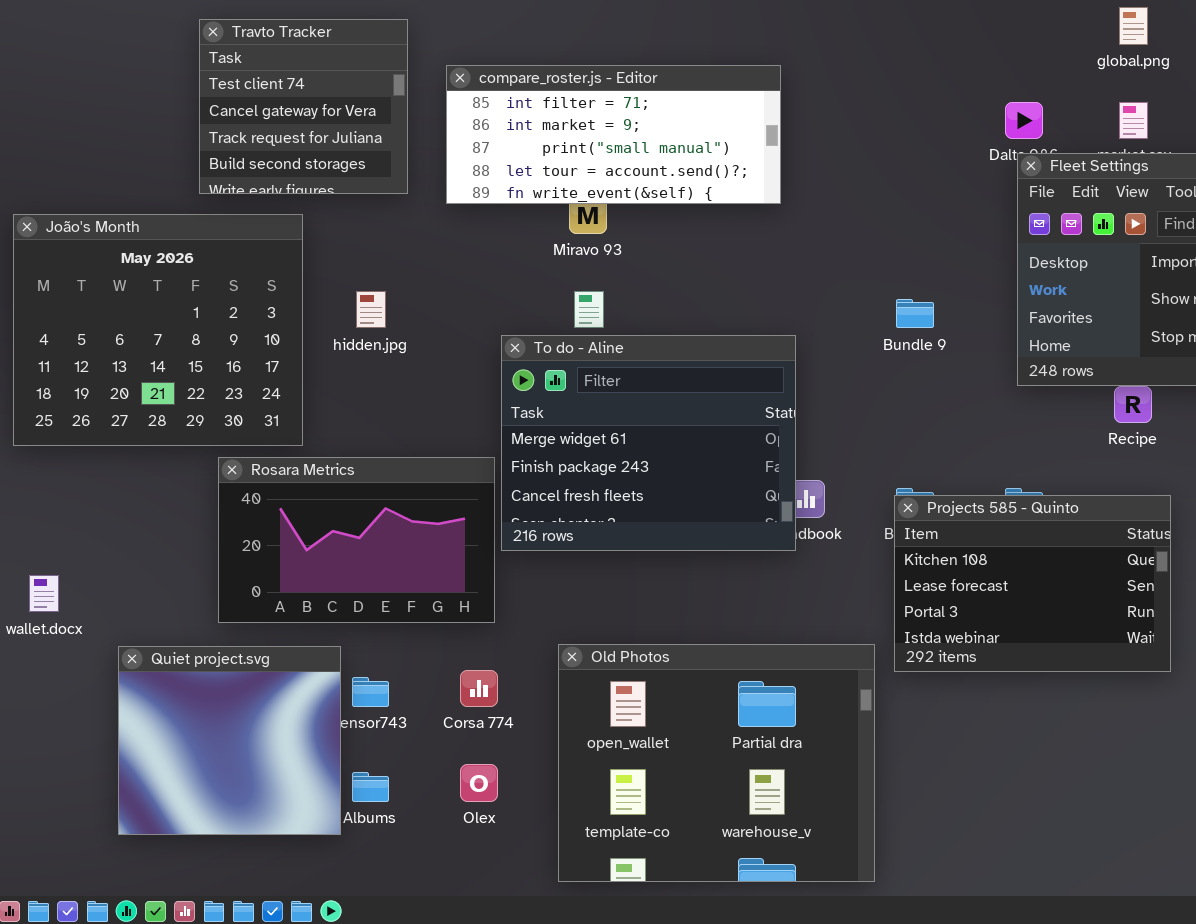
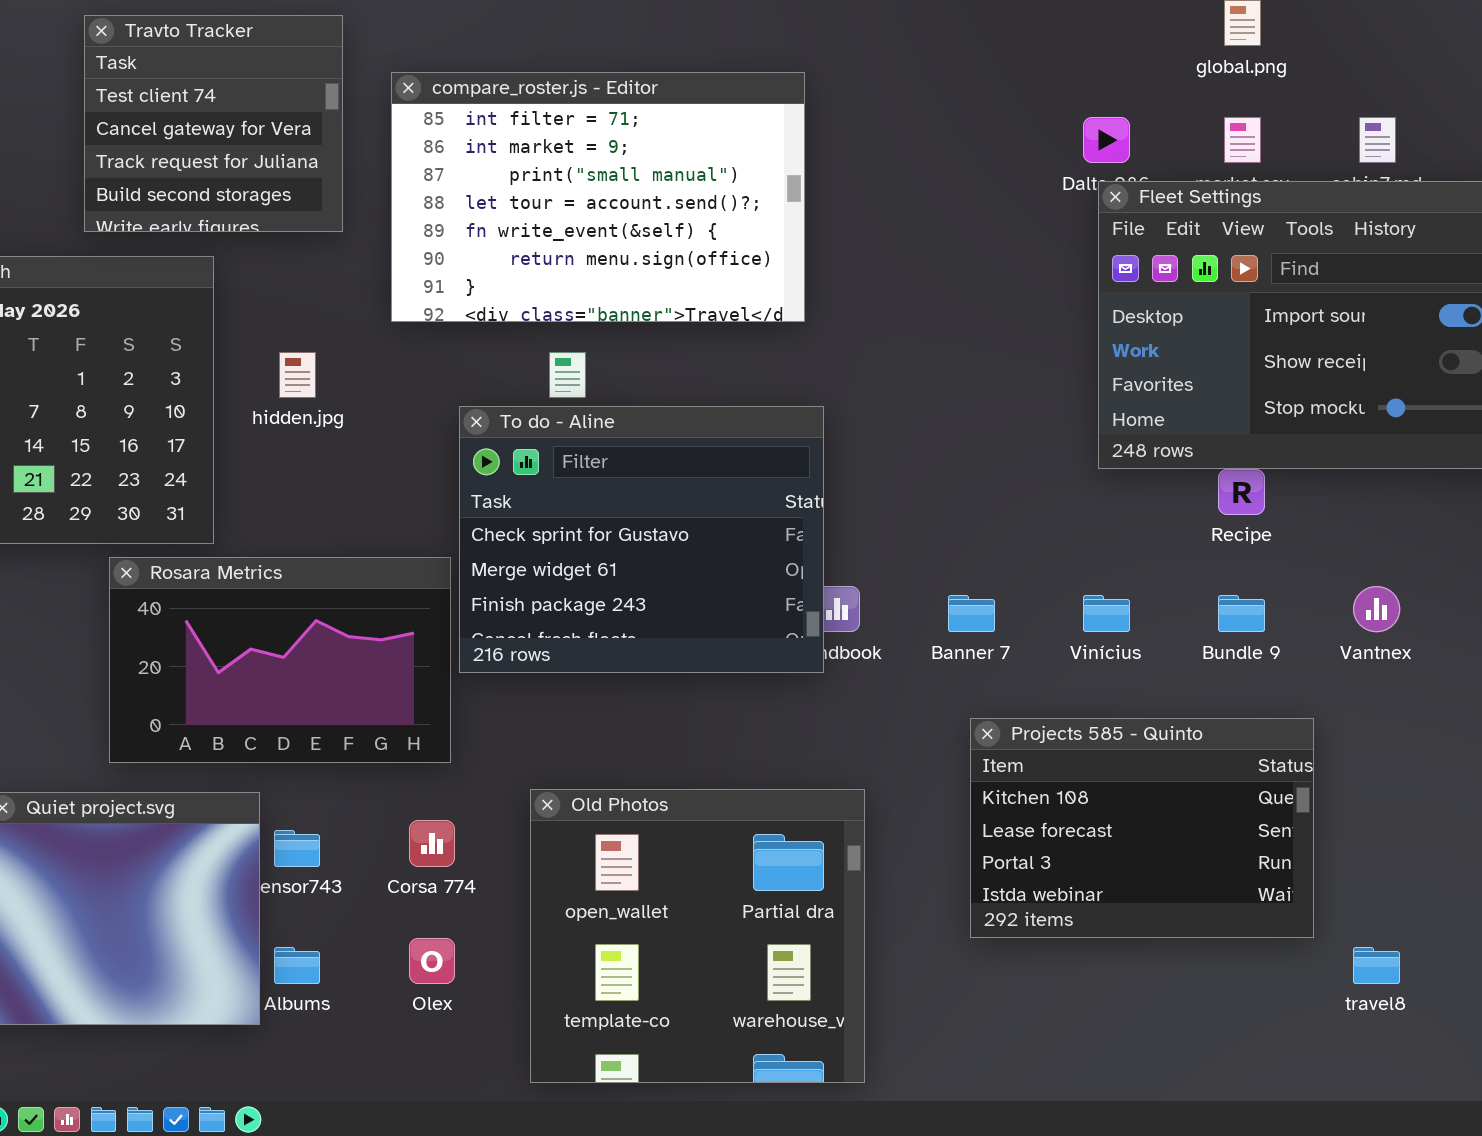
compare_roster.js - Editor: [446,65,781,204] -> [391,72,805,322], resized
Bundle 9: [896,299,934,328] -> [1218,595,1265,632], moved
To do - Aline: [501,335,796,551] -> [459,406,824,673], scrolled up 1 row
Projects 585 - Quinto: [894,495,1171,672] -> [970,718,1314,938], moved
Old Photos: [558,644,875,882] -> [530,789,865,1083], resized

